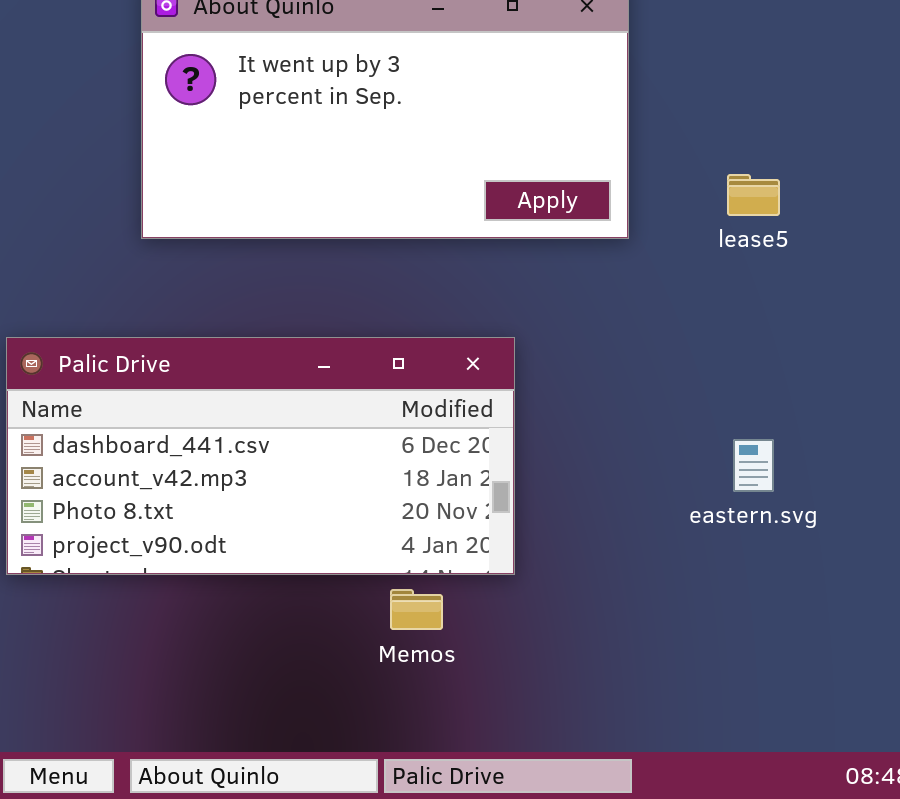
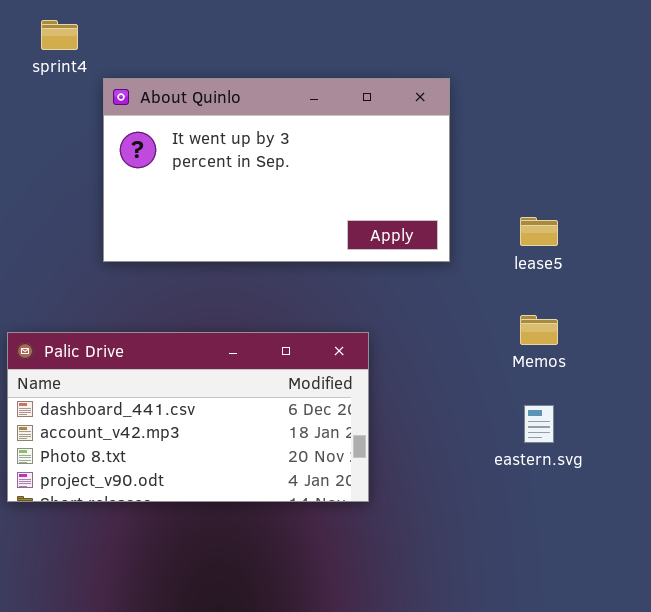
Memos: [390,589,443,630] -> [520,315,558,345], moved

